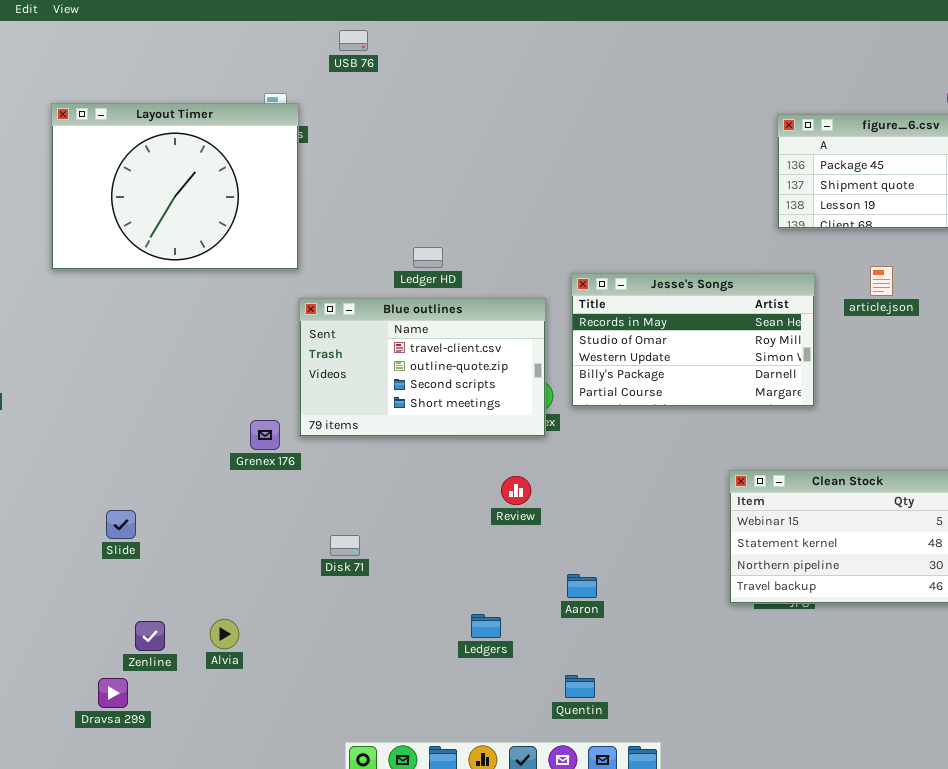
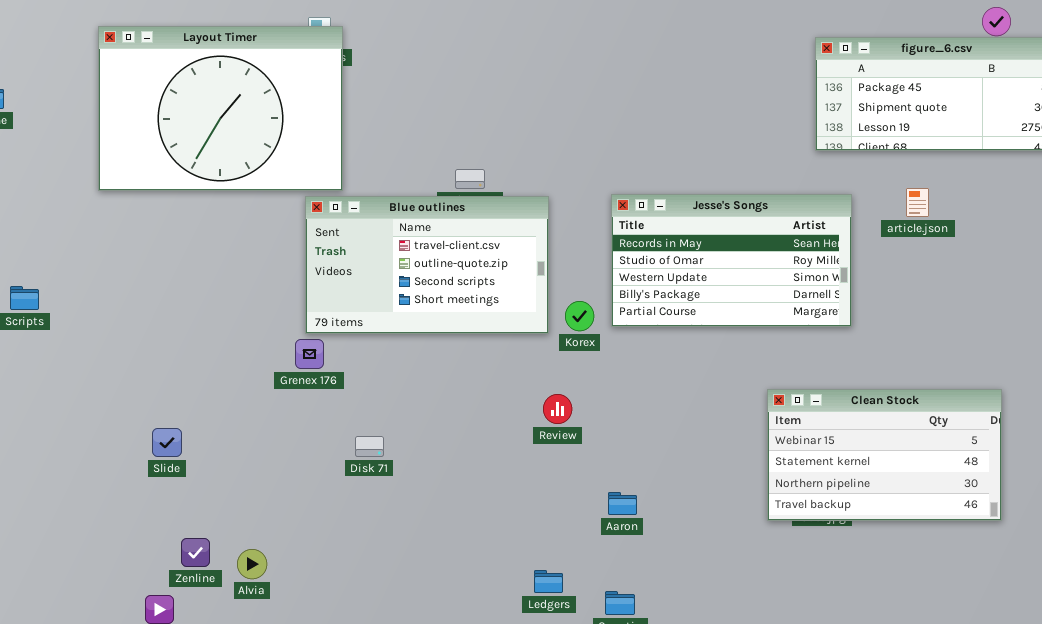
Blue outlines: [299,298,546,437] -> [305,196,549,334], moved
Disk 71: [330,535,360,556] -> [355,436,384,457], moved
Ledgers: [471,614,501,638] -> [534,570,563,593], moved
Alvia: [210,619,239,649] -> [237,549,267,579], moved

